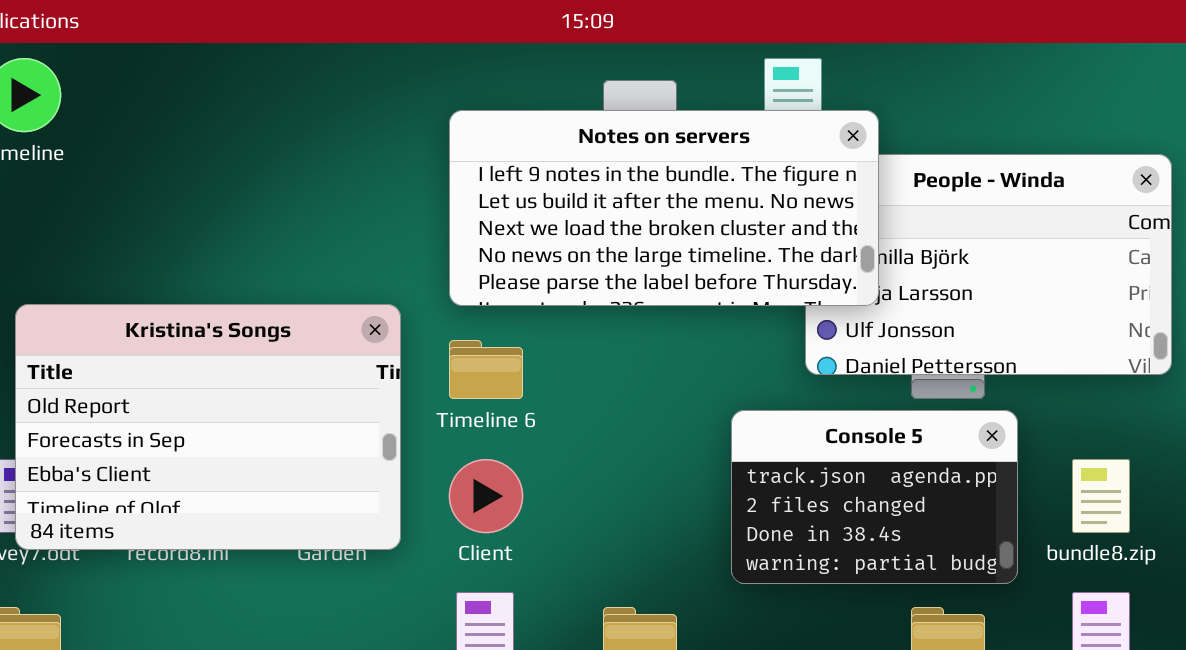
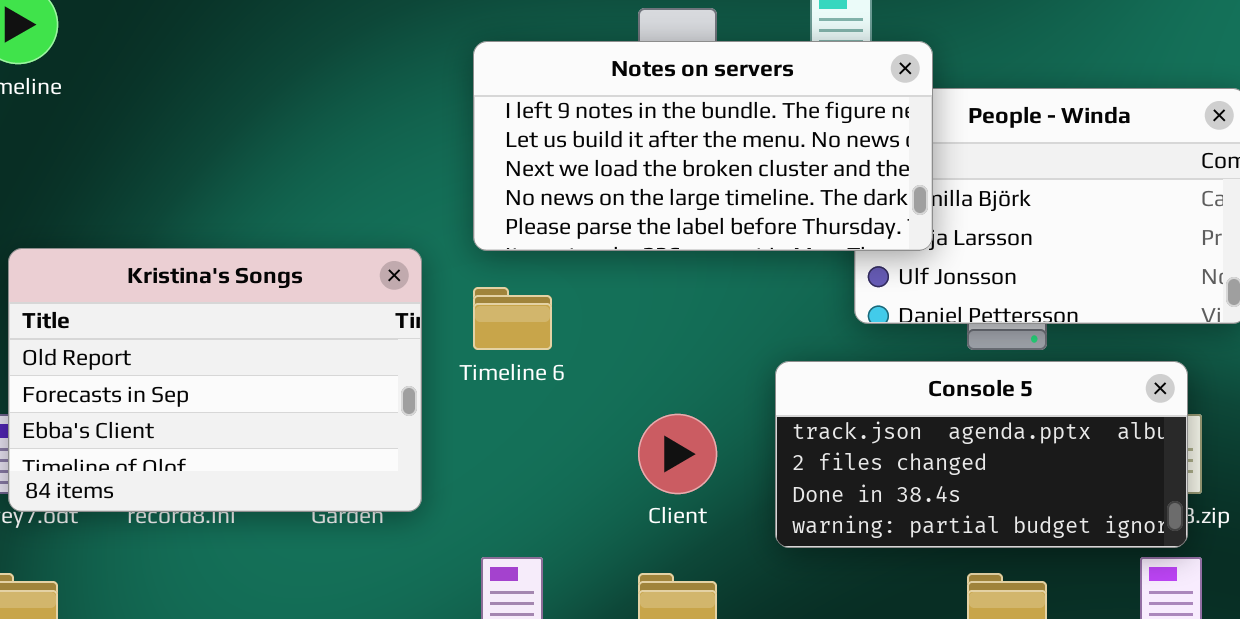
Console 5: [731,410,1018,584] -> [775,361,1188,548], resized
Client: [449,459,523,533] -> [638,414,717,494], moved

